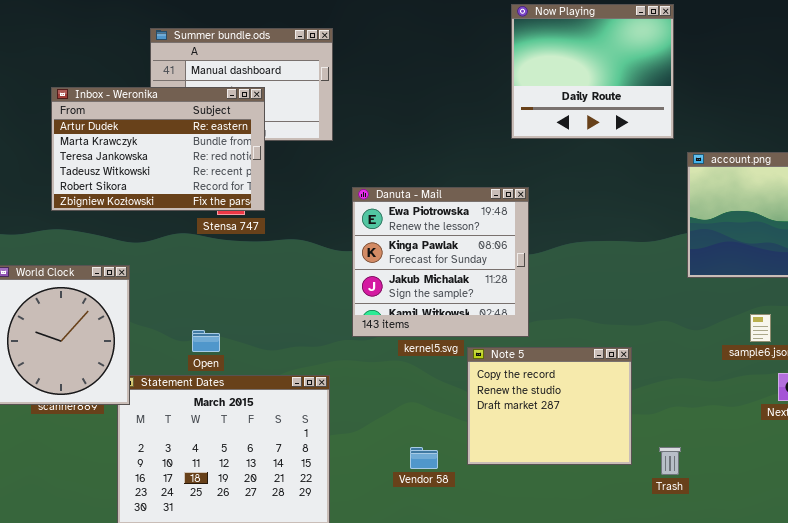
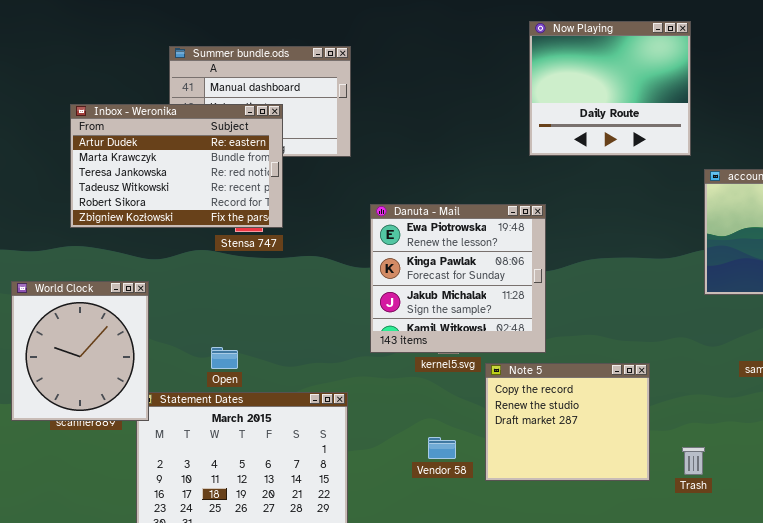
Vendor 58: [410,447,438,469] -> [428,437,456,459], moved
Trash: [659,447,681,475] -> [682,447,705,475], moved

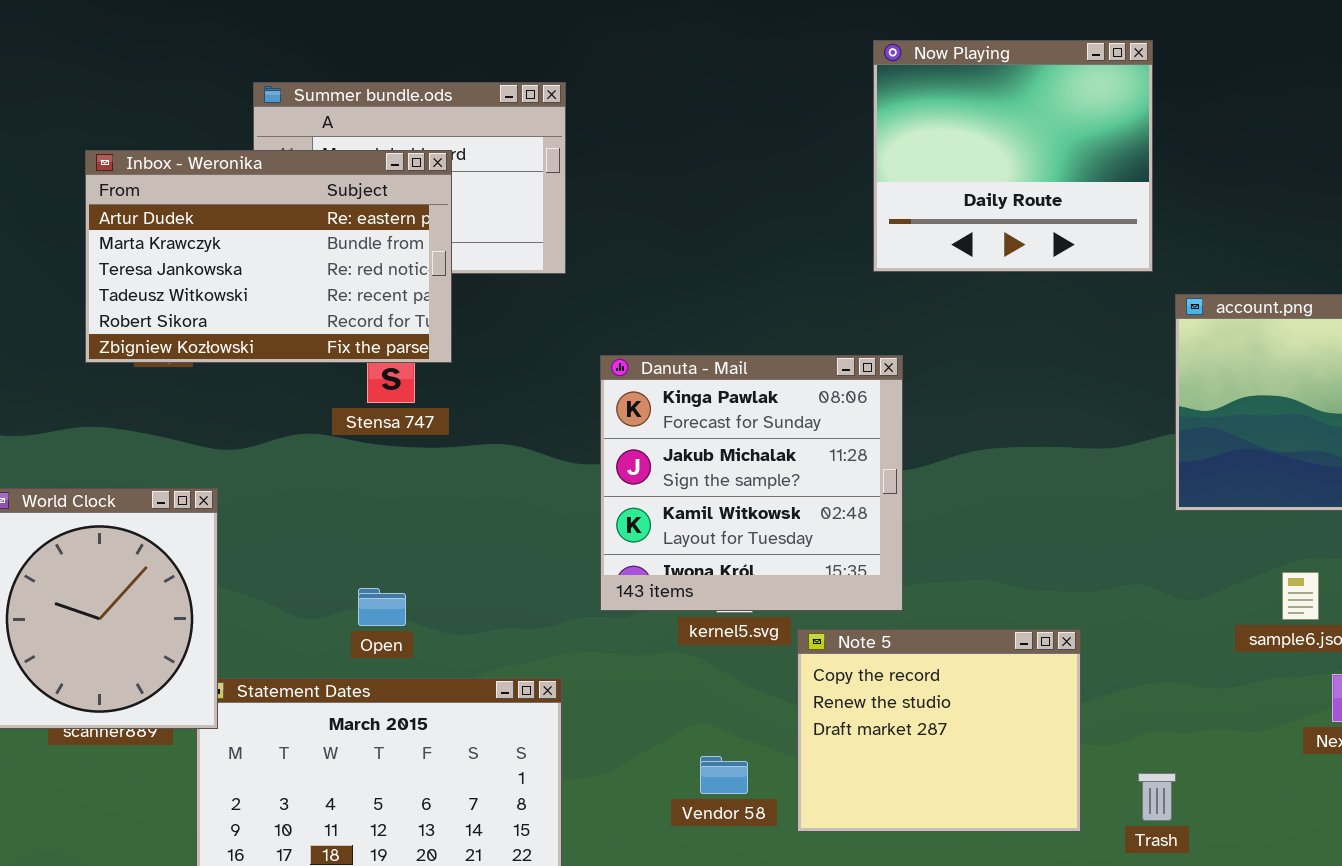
Inbox - Weronika: [70,104,283,228] -> [85,150,452,363], moved
Danuta - Mail: [370,204,546,353] -> [600,355,903,611], scrolled down 1 row
Open: [211,347,238,369] -> [358,588,406,626], moved

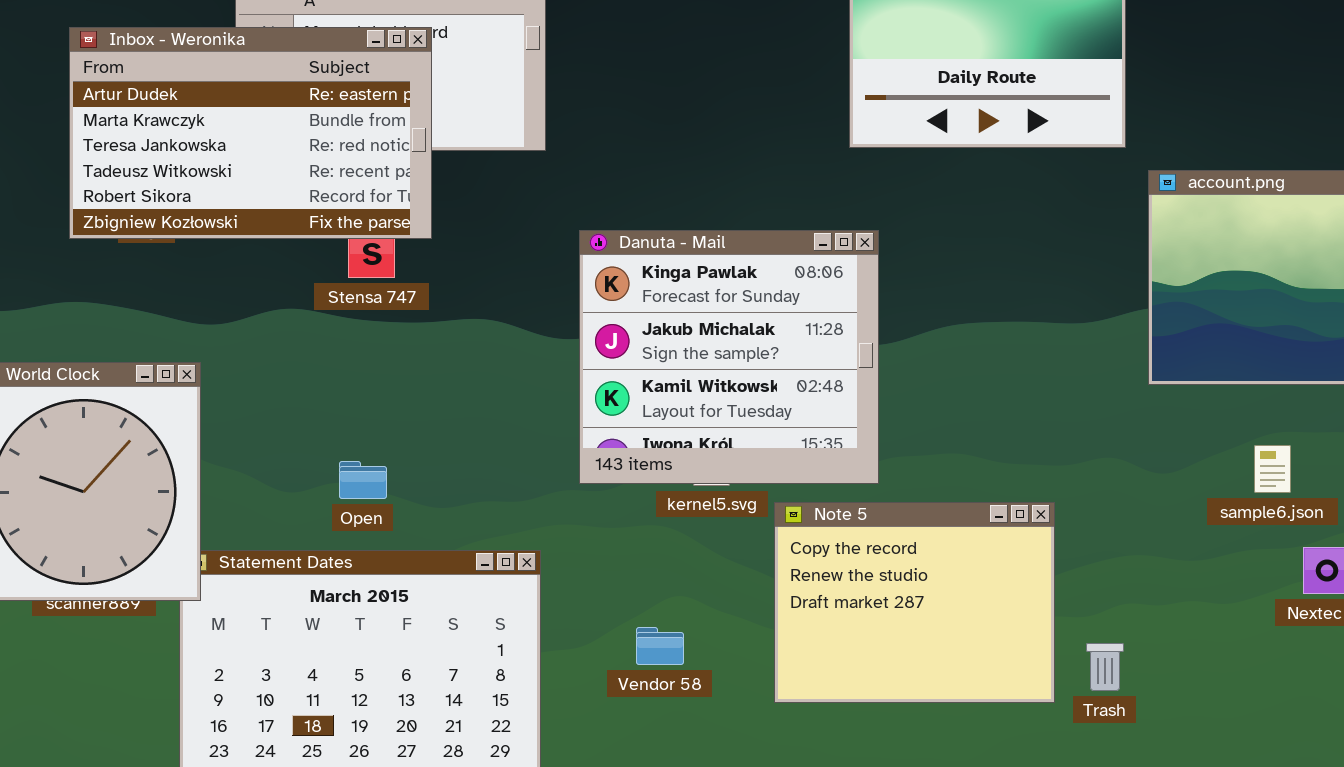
Vendor 58: [700,756,748,794] -> [636,627,684,665], moved
Trash: [1138,773,1176,821] -> [1086,643,1124,691], moved

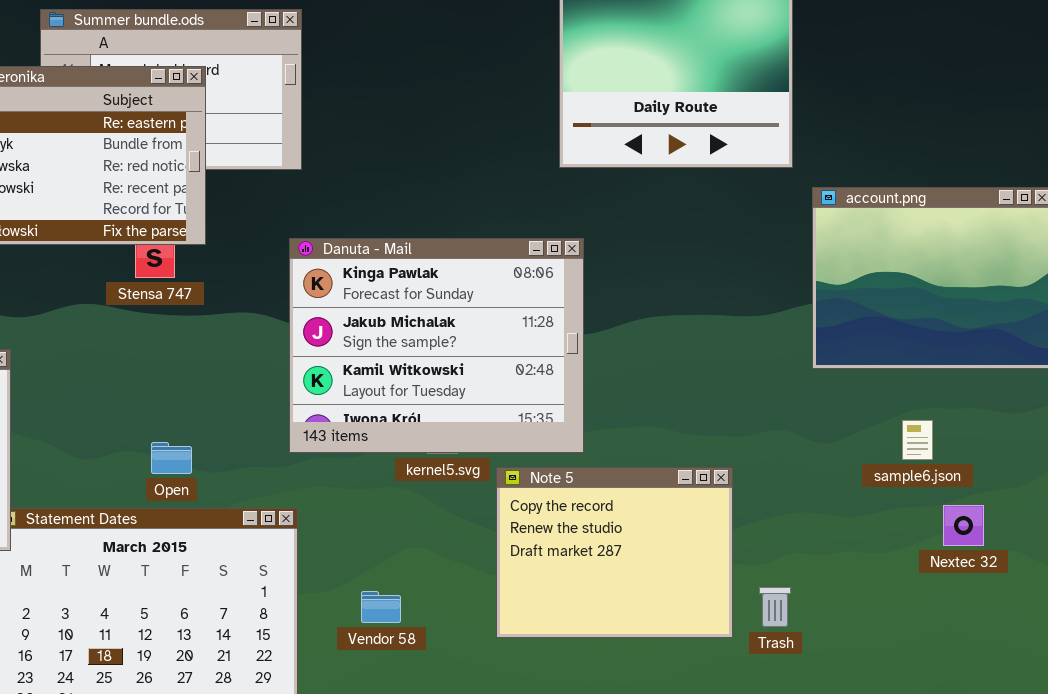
Danuta - Mail: [579,230,879,484] -> [289,238,584,453], resized
Open: [339,461,387,499] -> [151,442,192,474], moved
Vendor 58: [636,627,684,665] -> [361,591,401,623], moved

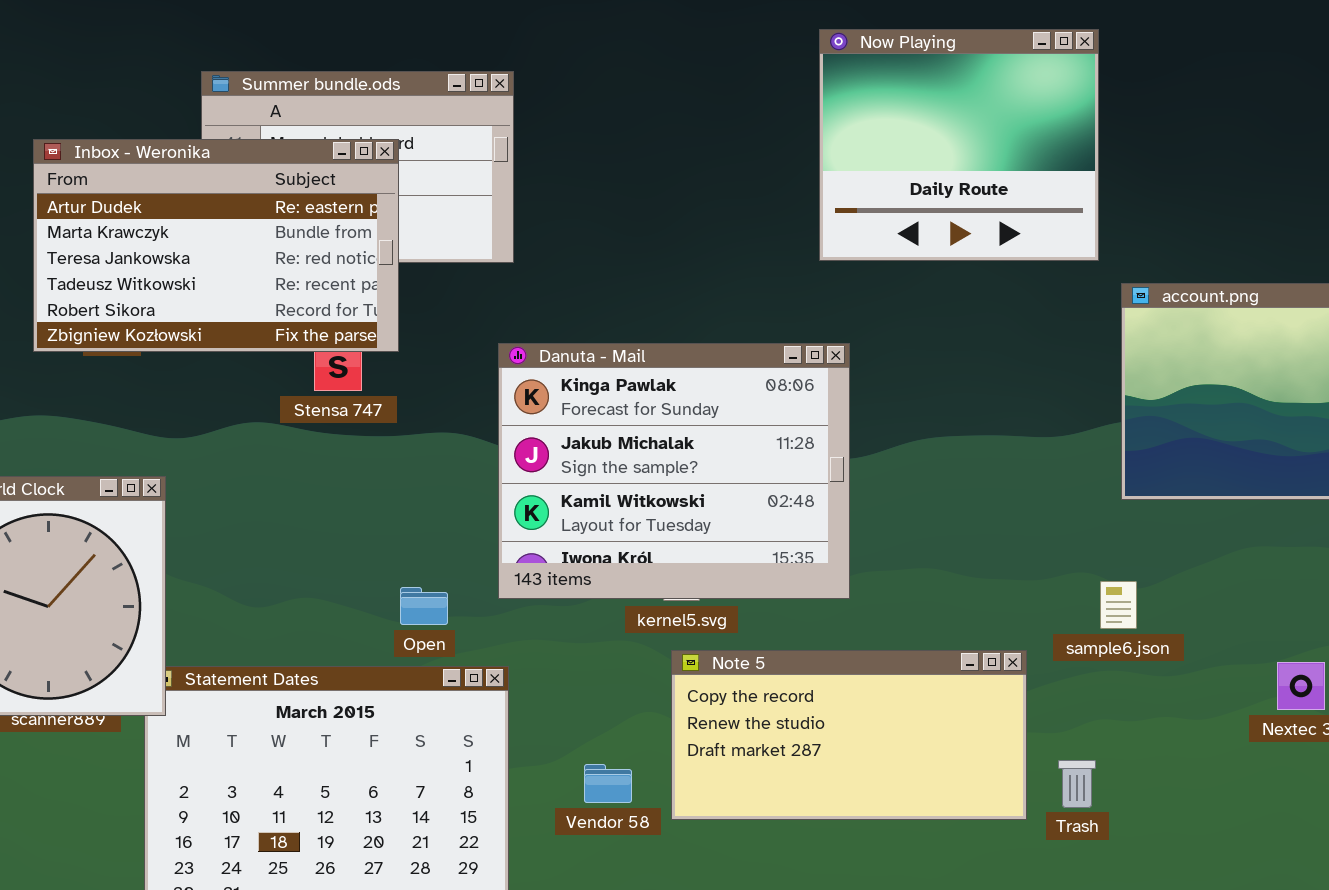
sample6.json: [902,420,933,460] -> [1100,581,1137,629], moved
Open: [151,442,192,474] -> [400,587,448,625], moved
Note 5: [496,467,733,638] -> [671,650,1027,820], resized

